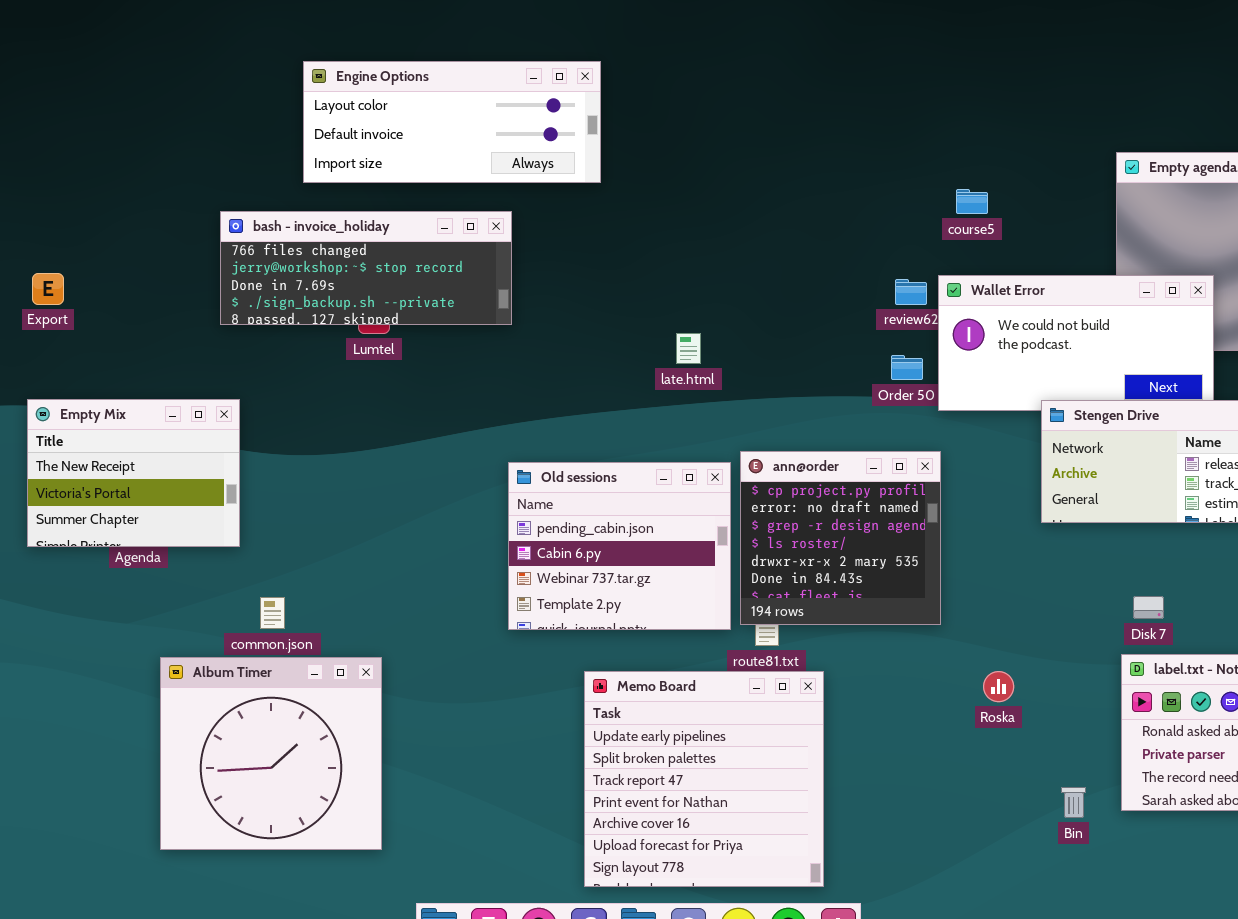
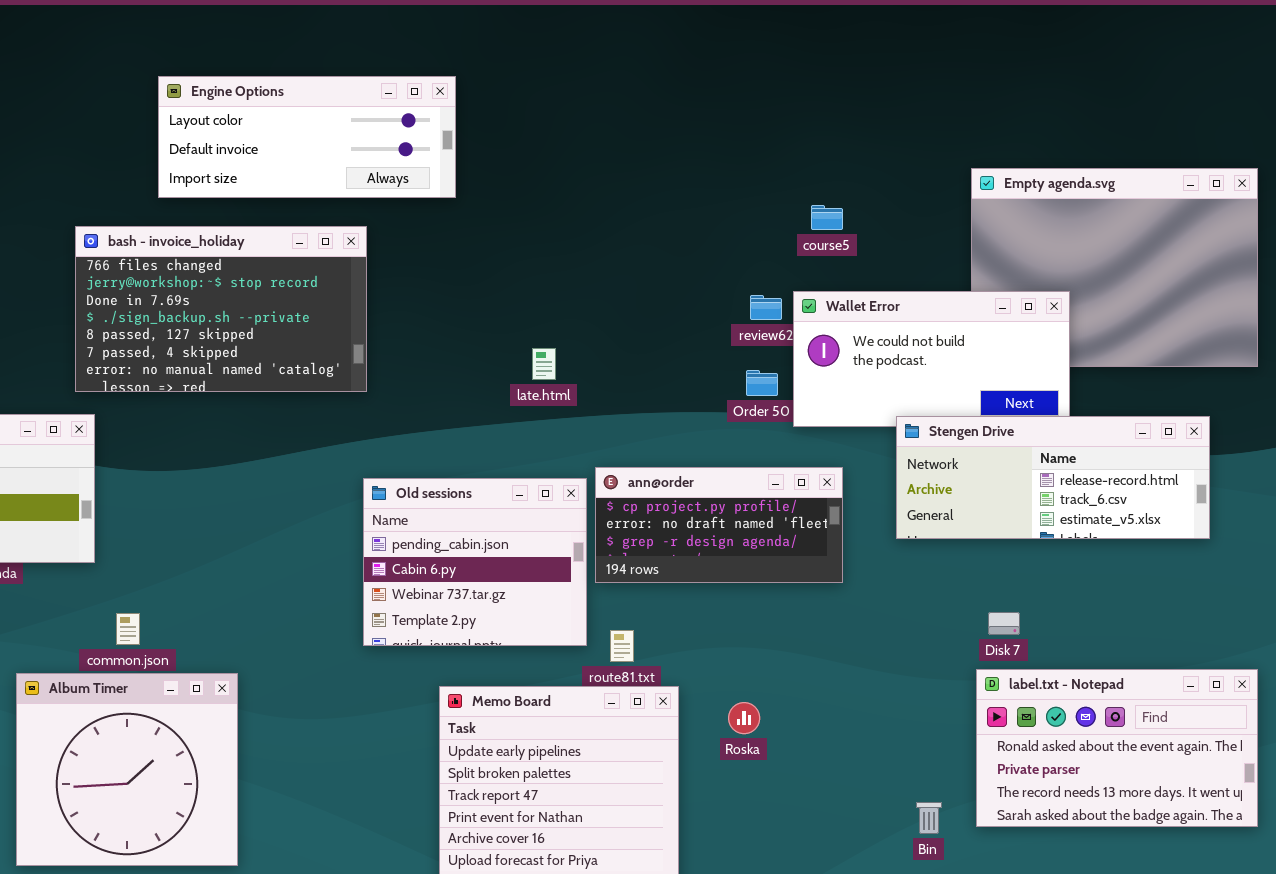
bash - invoice_holiday: [220,211,512,325] -> [75,226,367,392], resized
ann@order: [740,451,941,625] -> [595,467,843,583], resized
Roska: [983,671,1014,702] -> [728,702,760,734], moved

